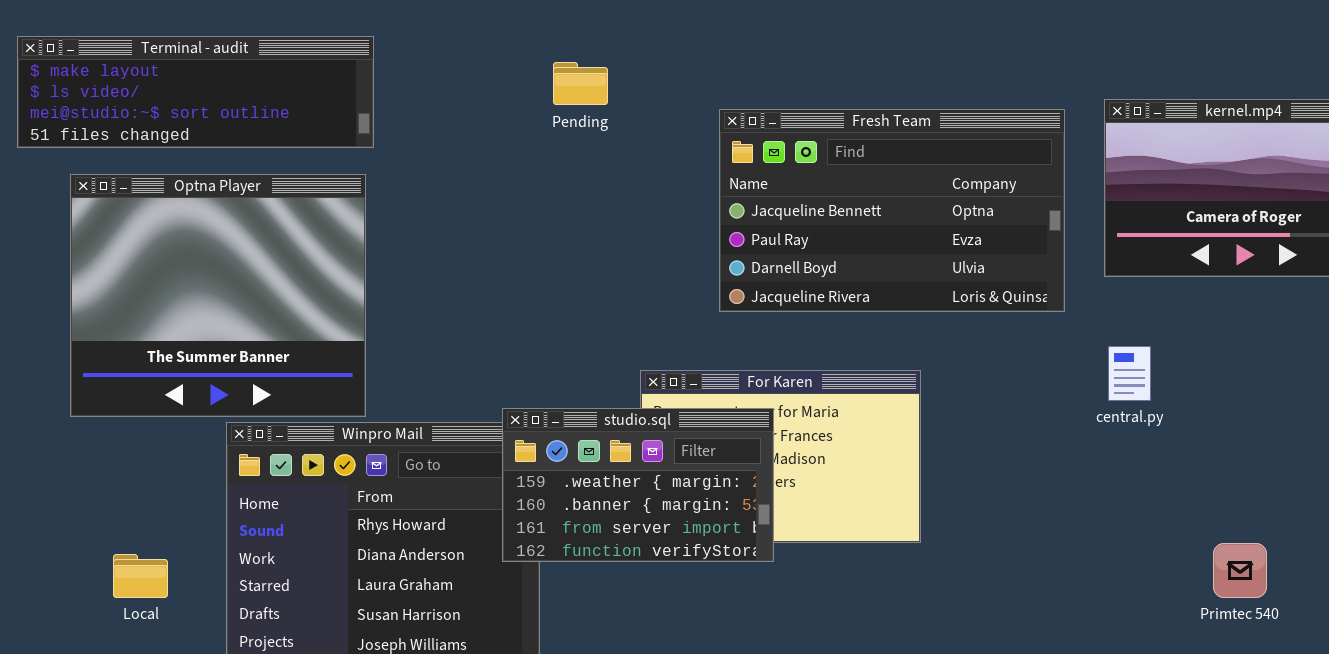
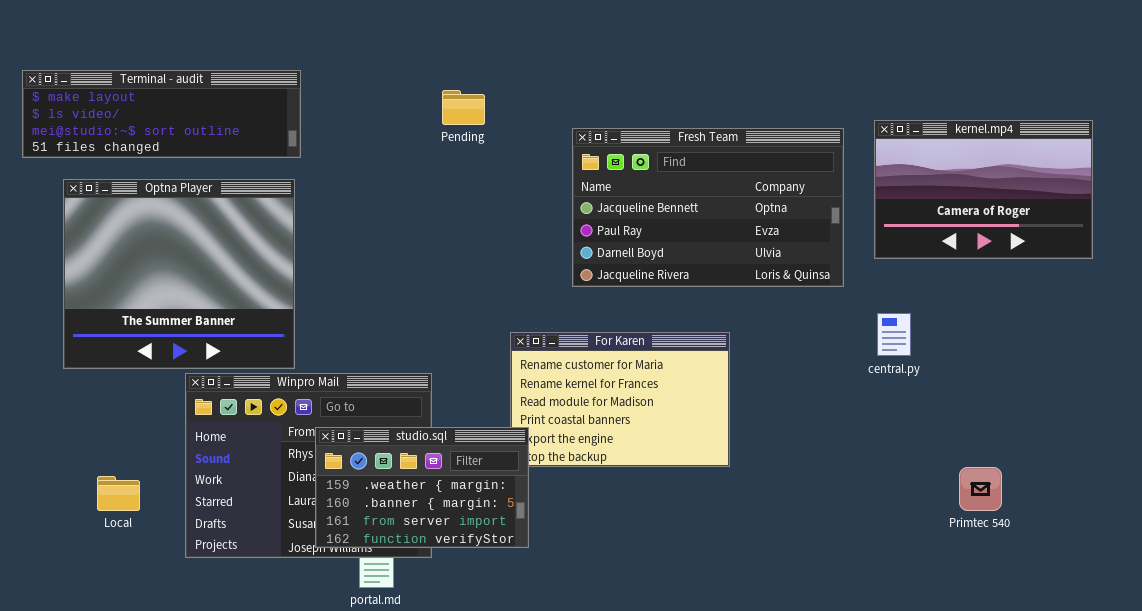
studio.sql: [502,408,774,562] -> [315,427,529,548], moved

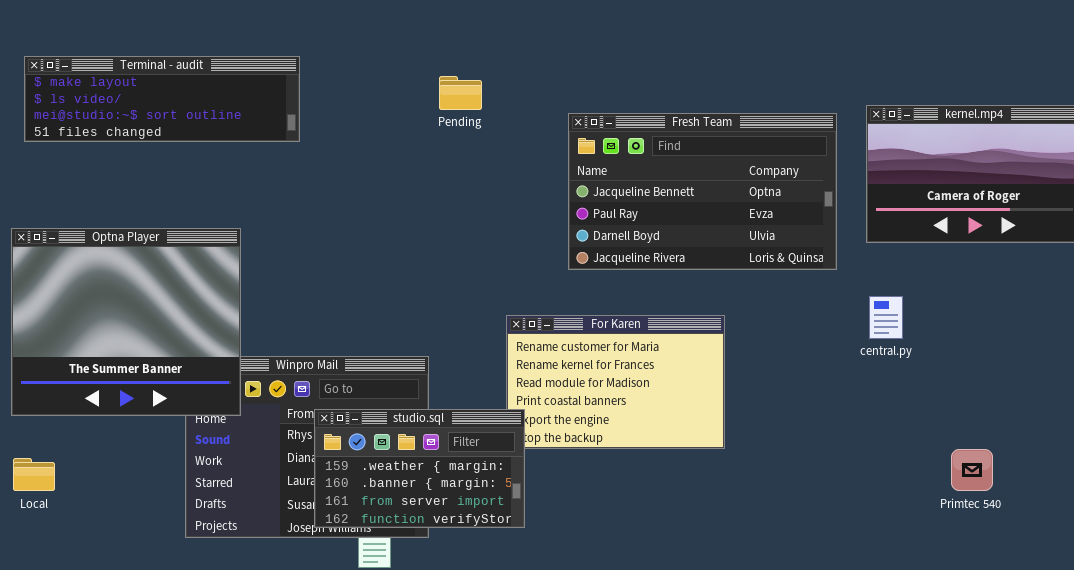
Optna Player: [63,179,295,369] -> [11,228,241,416], moved
Local: [97,476,140,511] -> [13,458,55,491], moved

